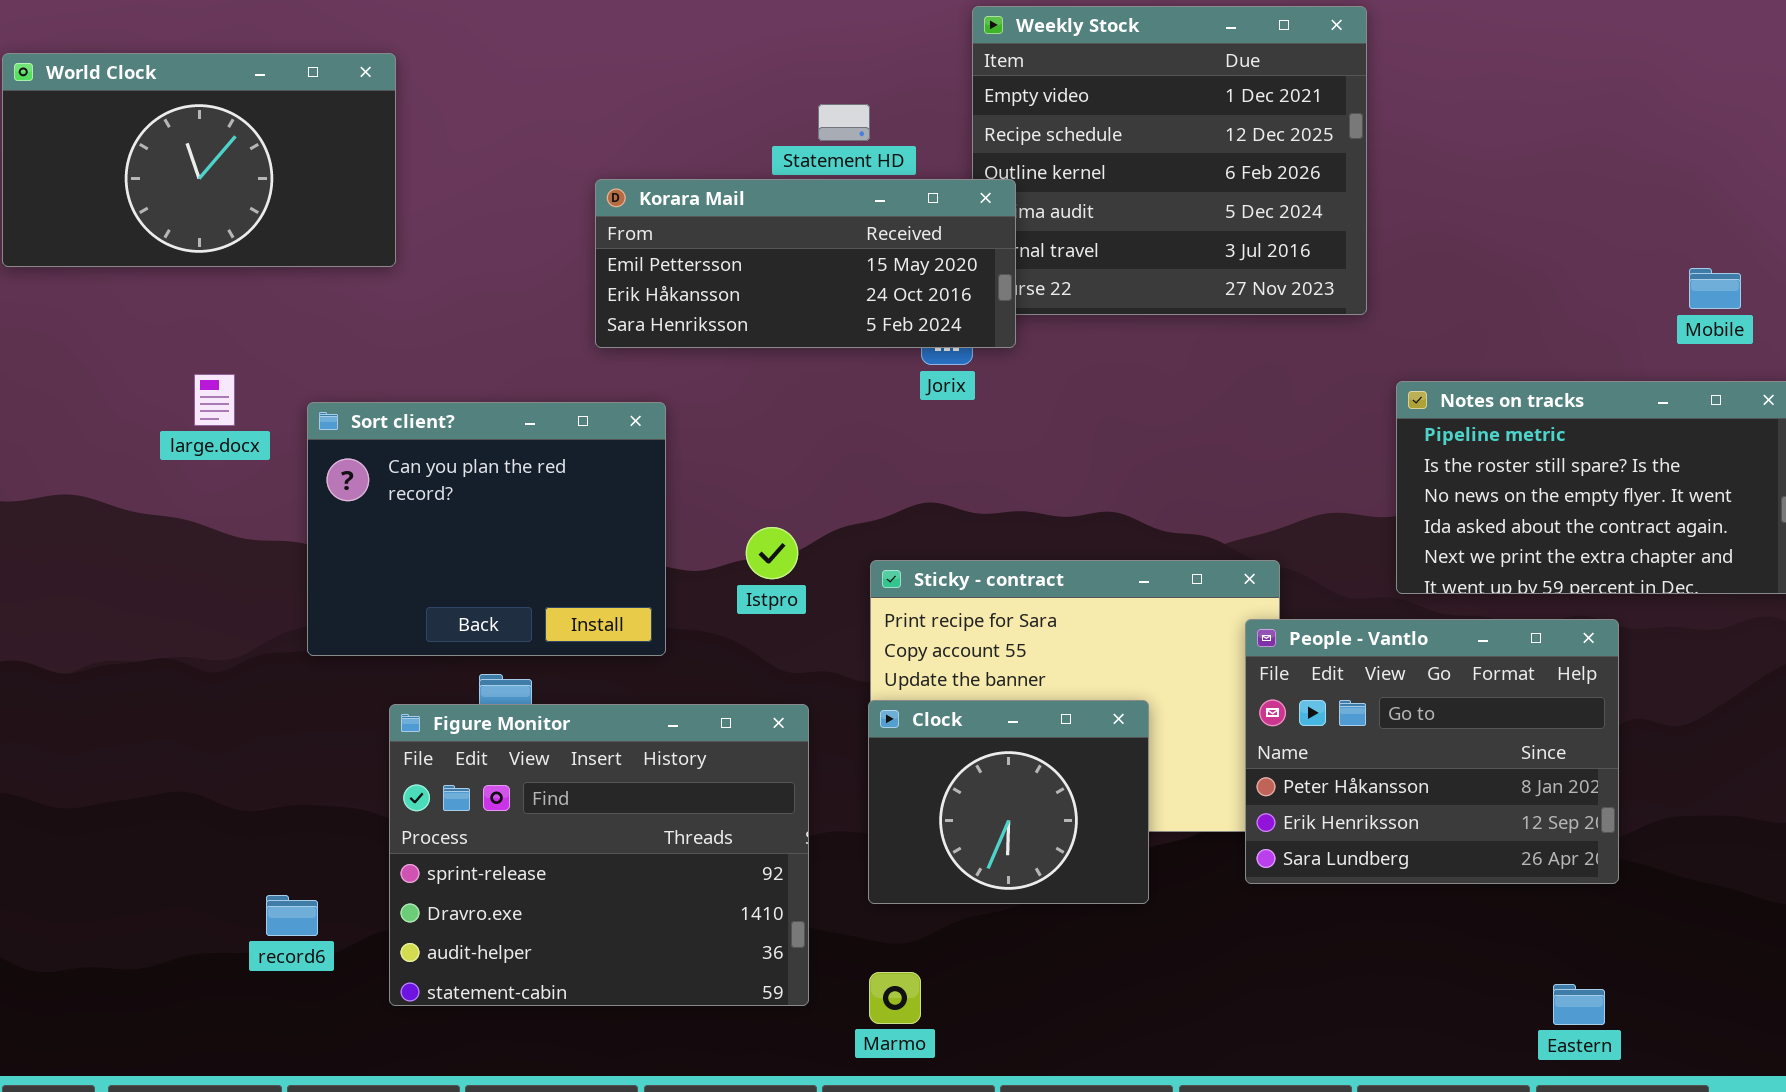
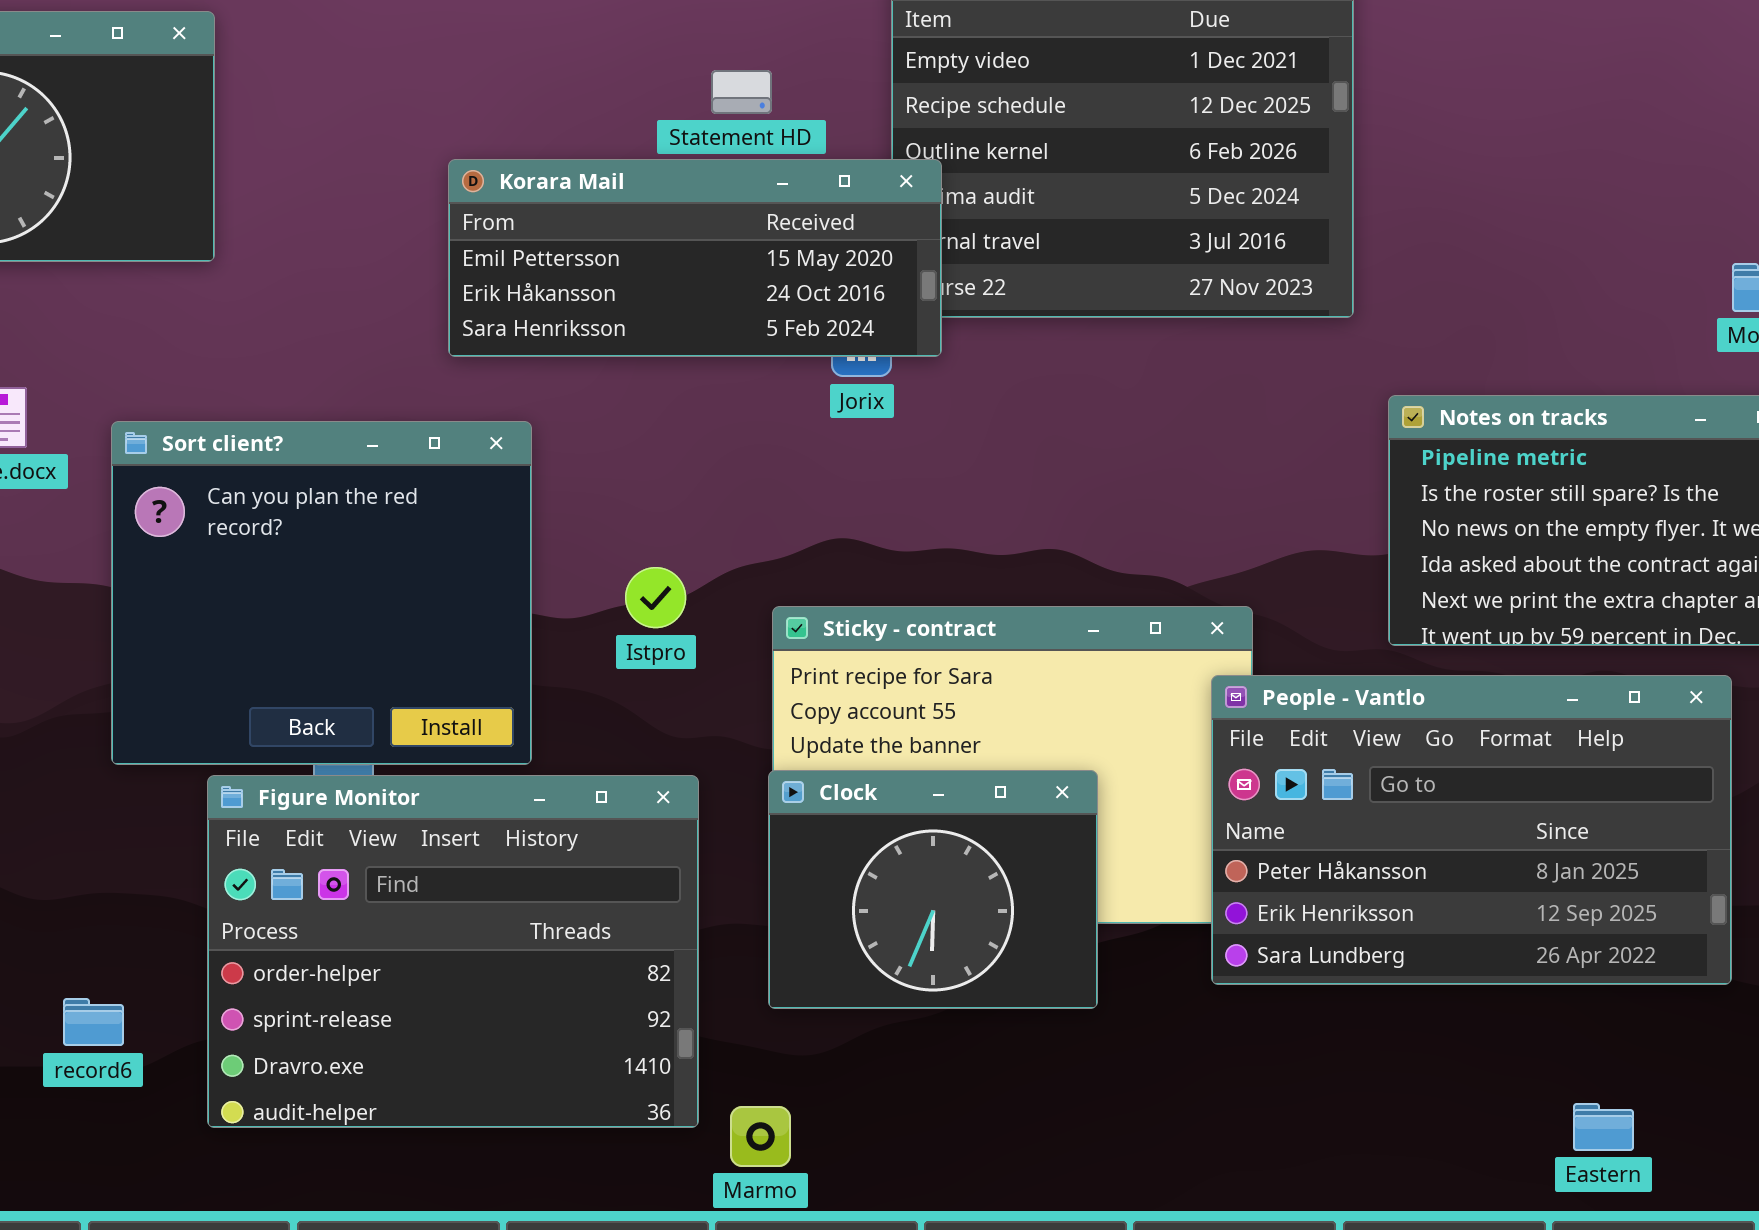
Sort client?: [307,402,666,656] -> [111,421,532,765], resized
People - Vantlo: [1245,619,1619,884] -> [1211,675,1732,985], resized
Figure Monitor: [389,704,809,1006] -> [207,775,699,1128], scrolled up 1 row
Marmo: [869,972,921,1024] -> [730,1106,791,1167], moved

